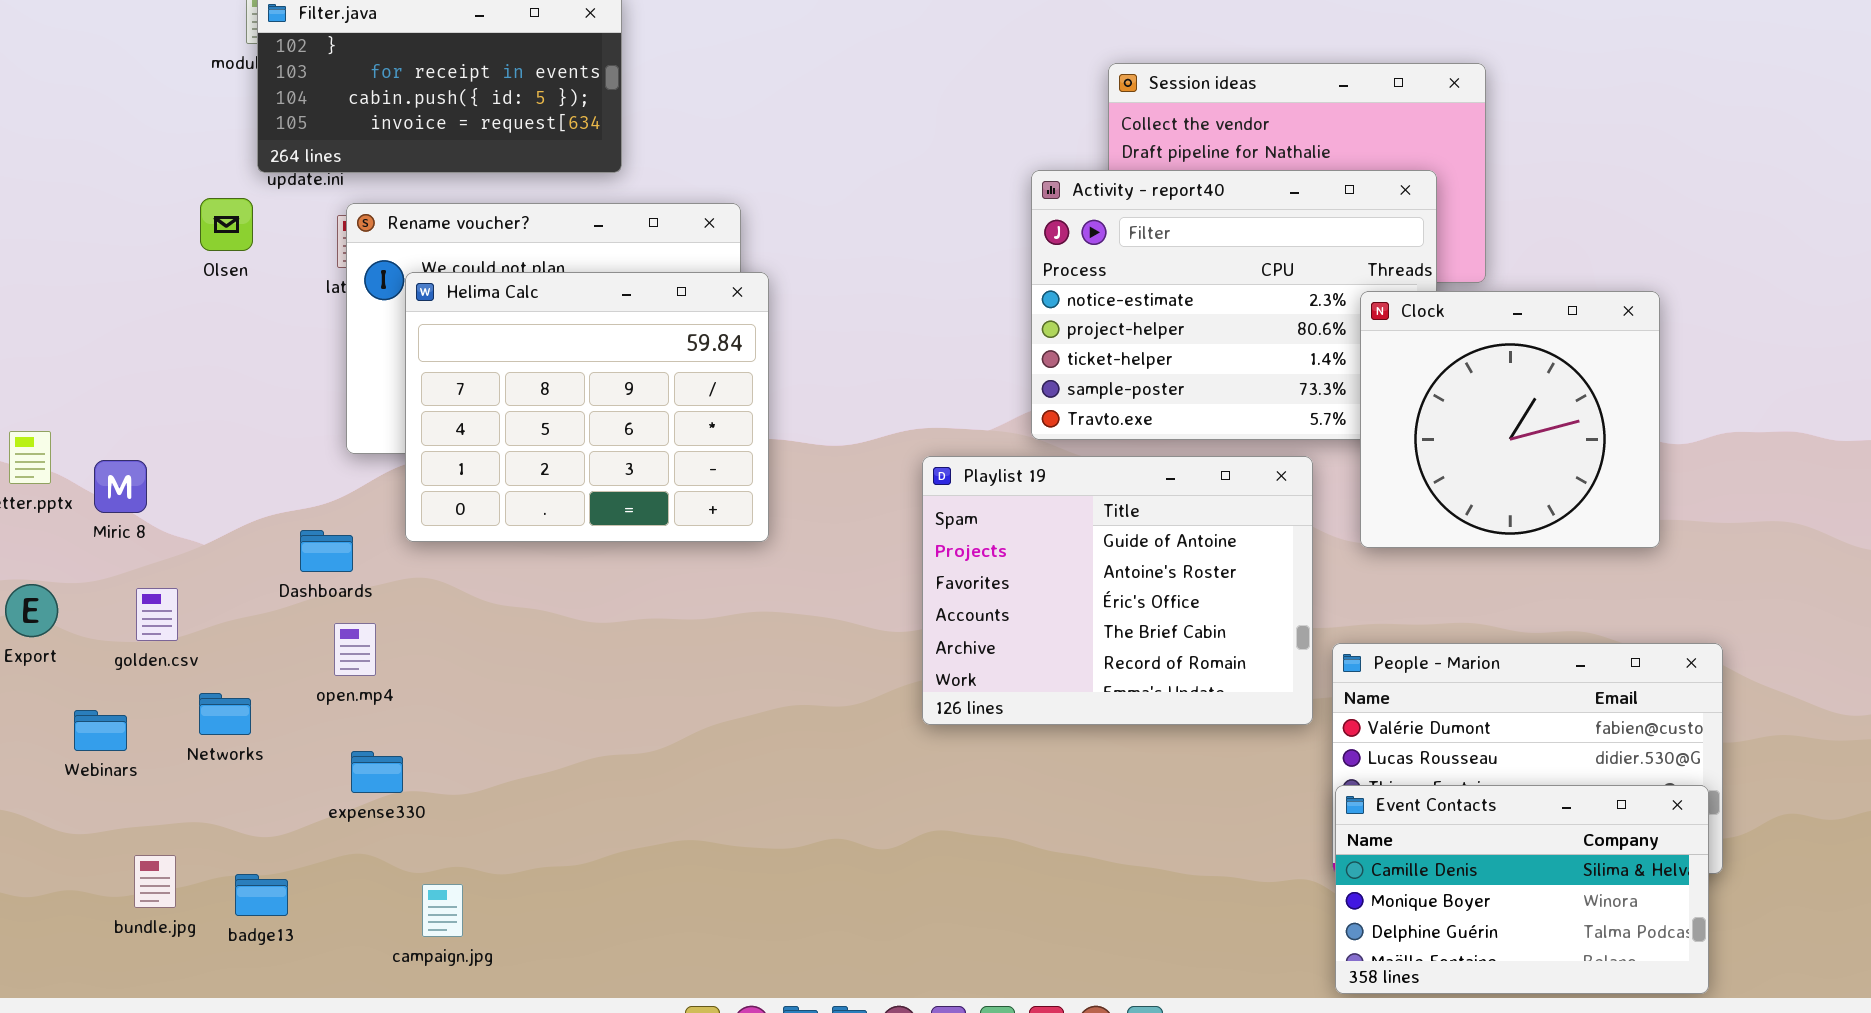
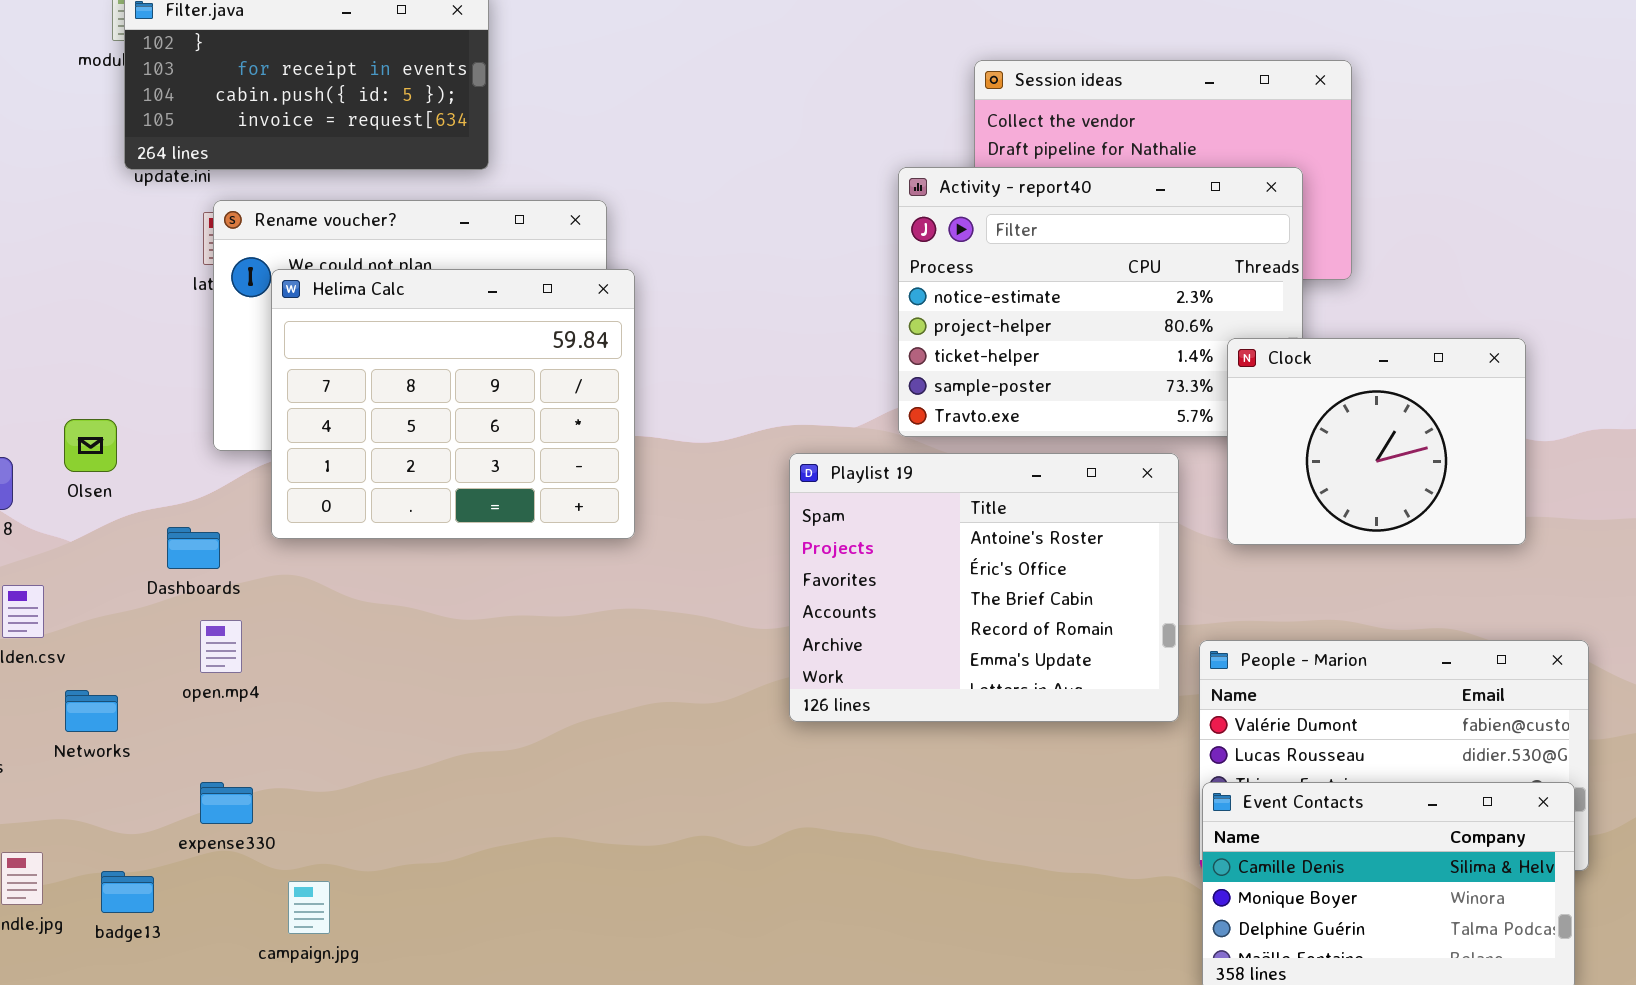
Olsen: [200,198,253,251] -> [64,419,117,472], moved
Clock: [1360,291,1660,548] -> [1227,338,1526,545], resized
Playlist 19: [922,456,1313,725] -> [789,453,1179,722], scrolled down 1 row
expense330: [351,751,403,793] -> [200,782,253,824], moved

